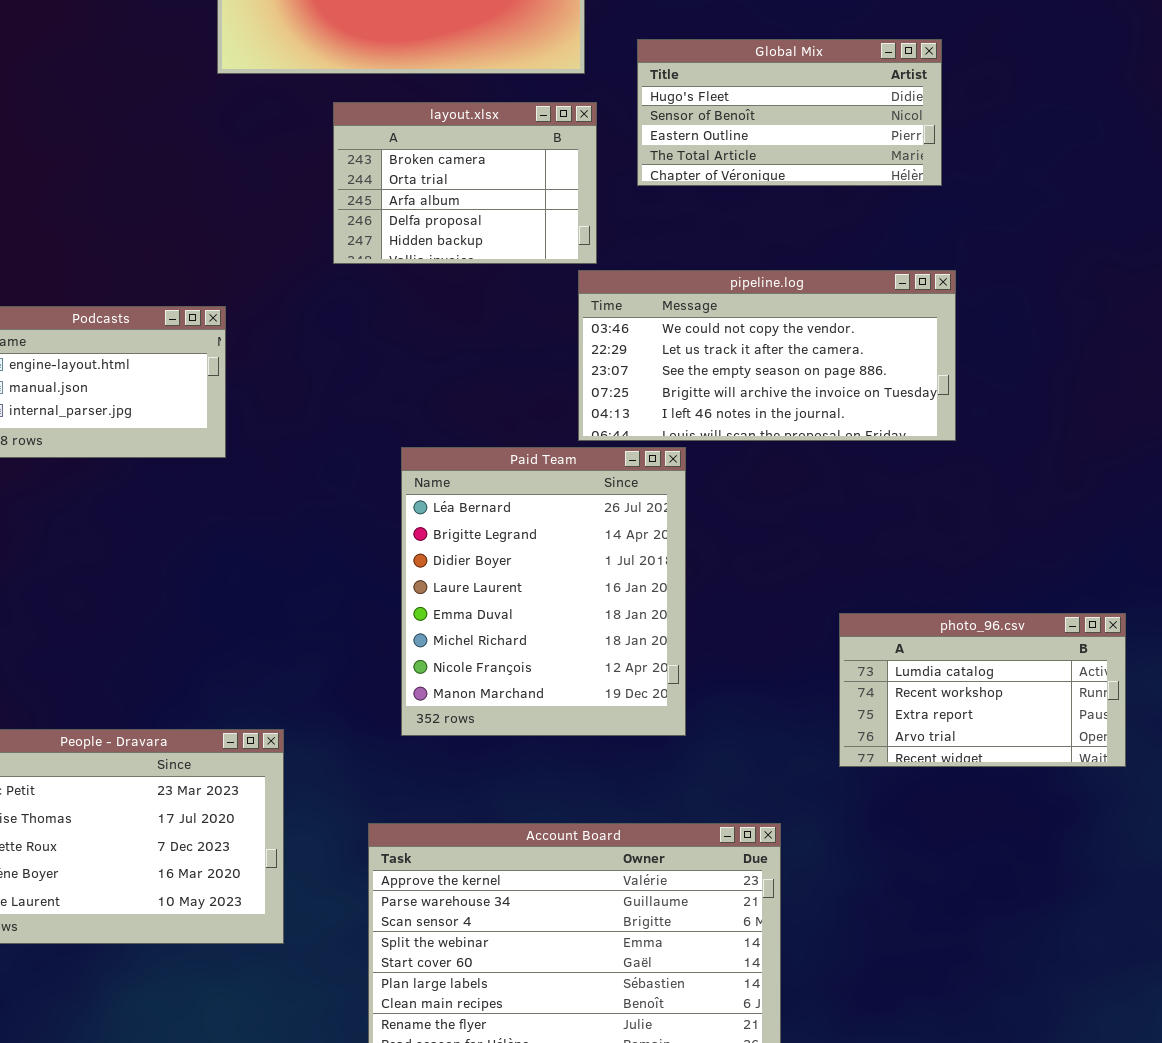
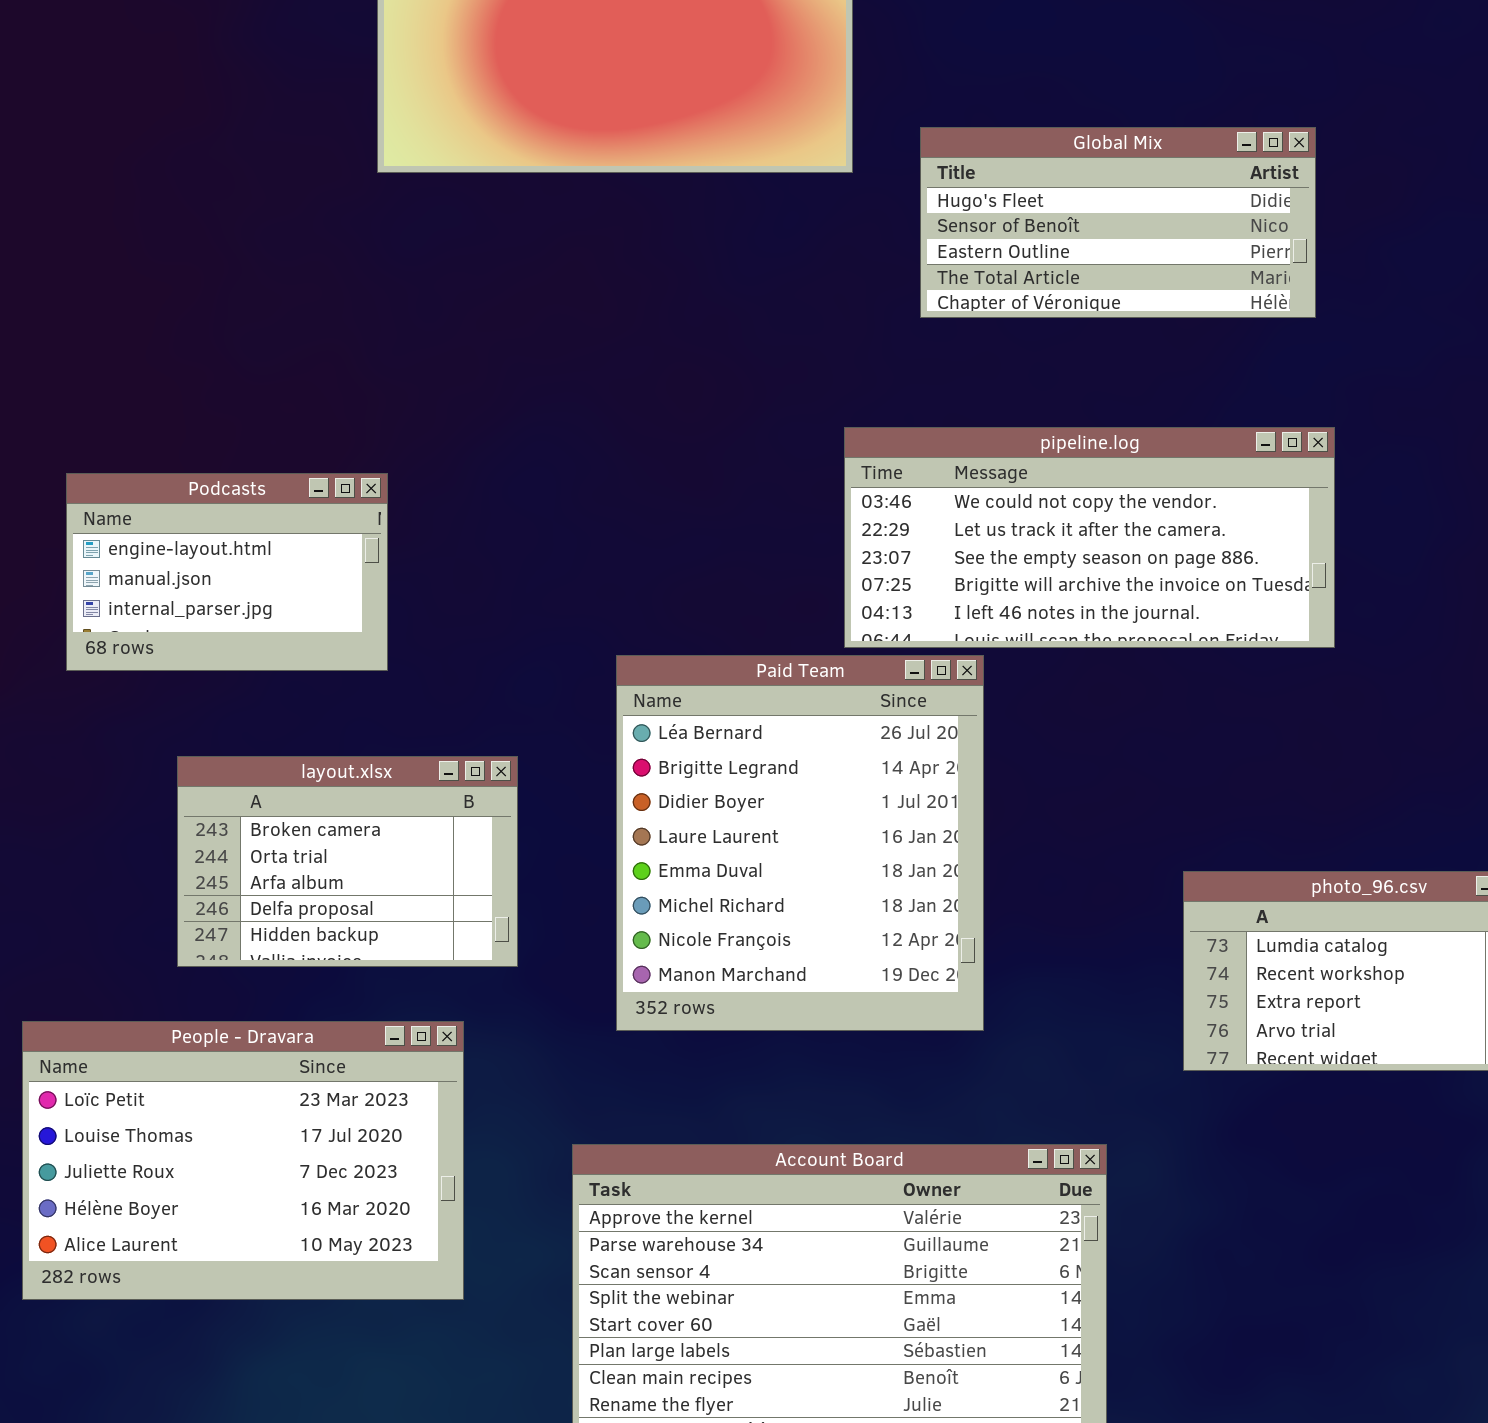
layout.xlsx: [333,102,597,264] -> [177,756,518,967], moved

